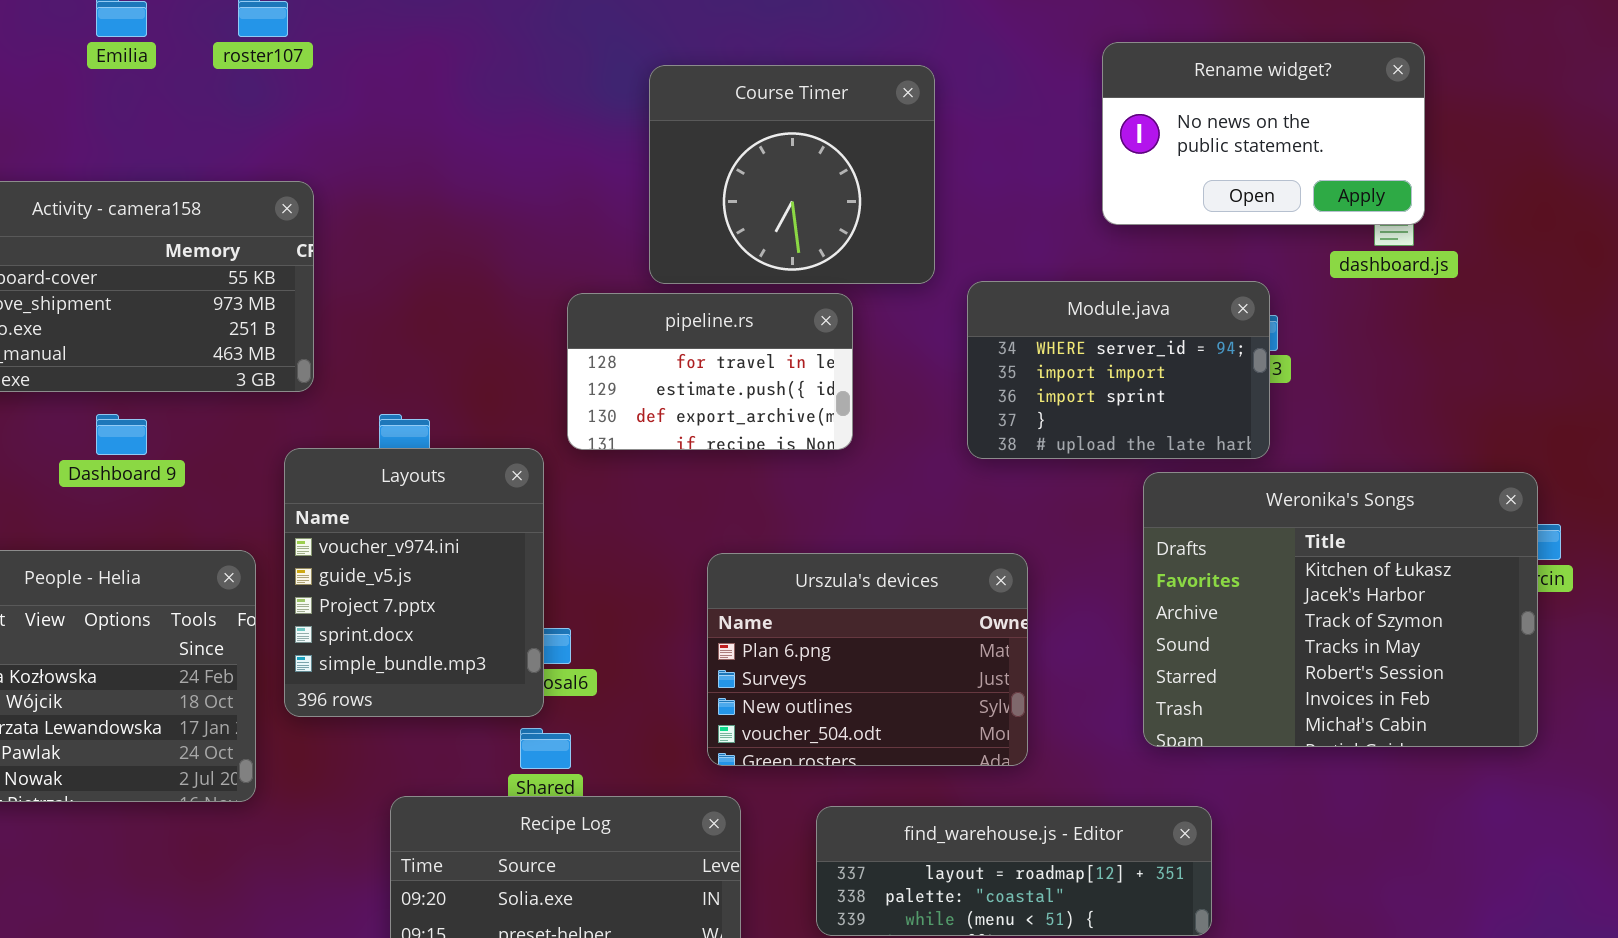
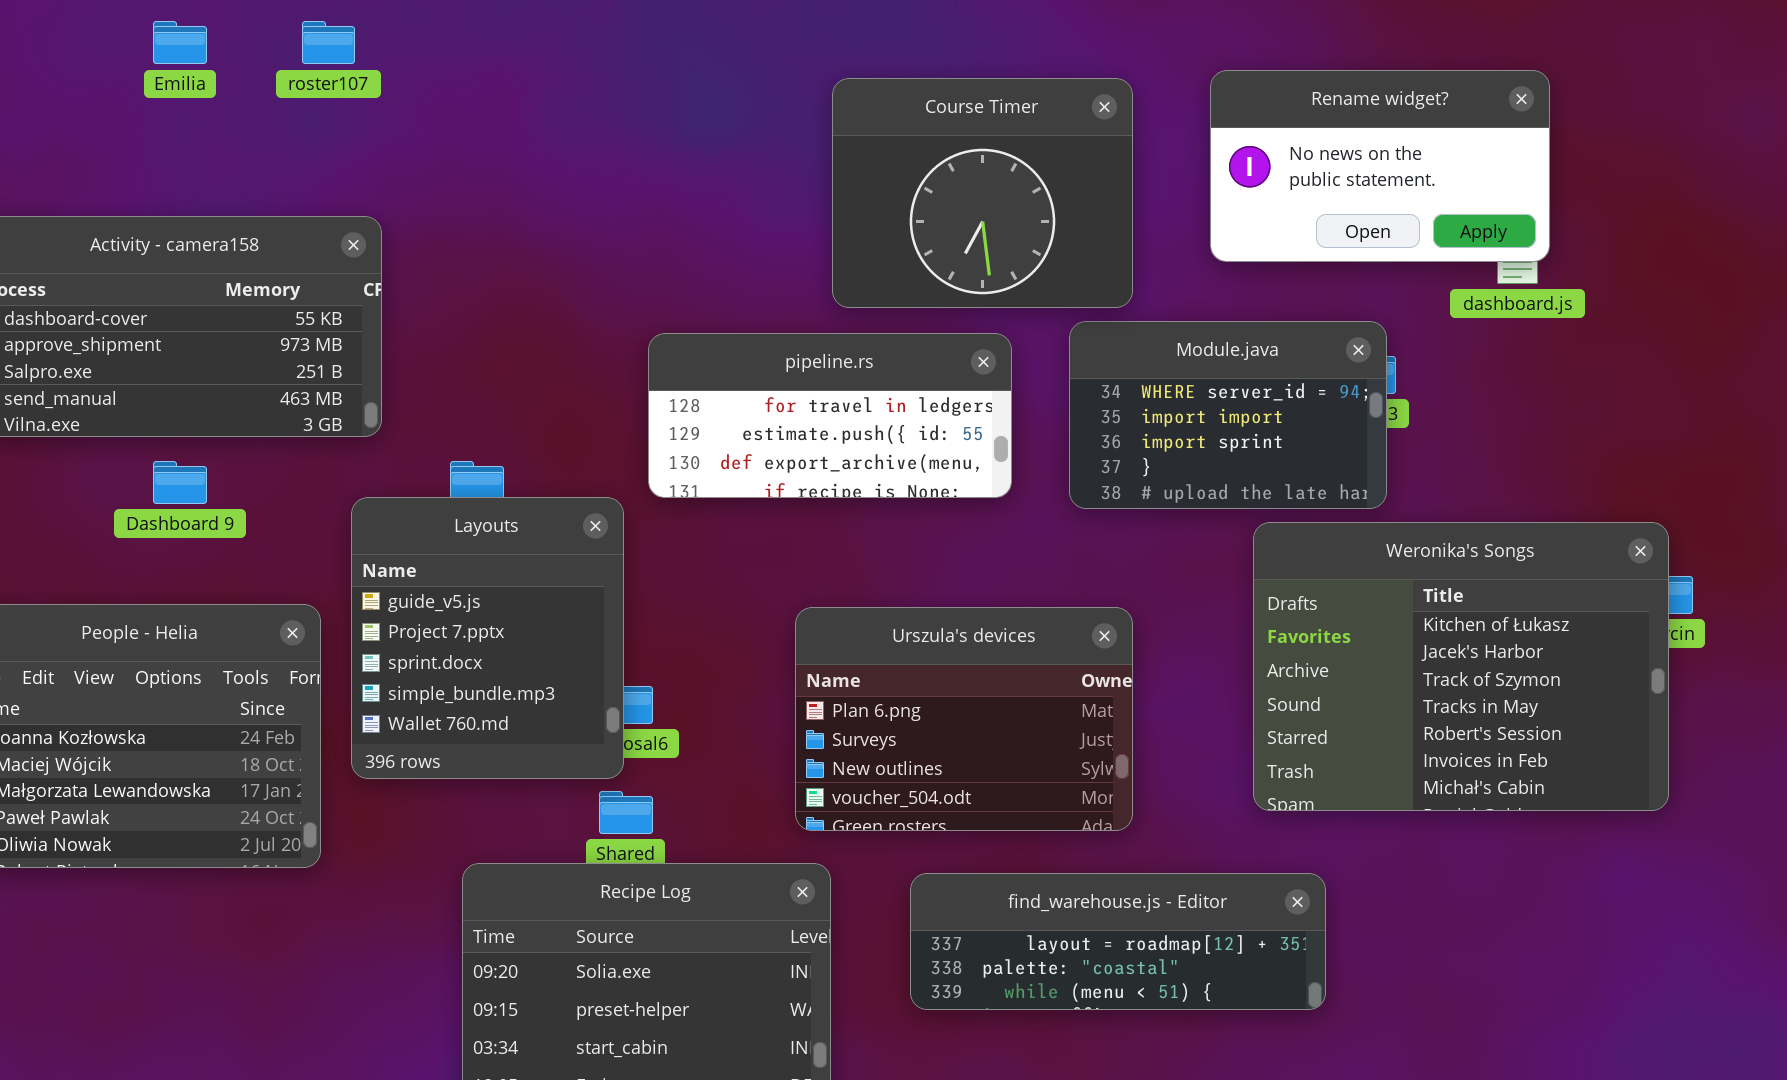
Course Timer: [649,65,935,284] -> [832,78,1133,308], moved
pipeline.rs: [567,293,853,450] -> [648,333,1012,498], resized
Layouts: [284,448,544,717] -> [351,497,624,779], scrolled down 1 row

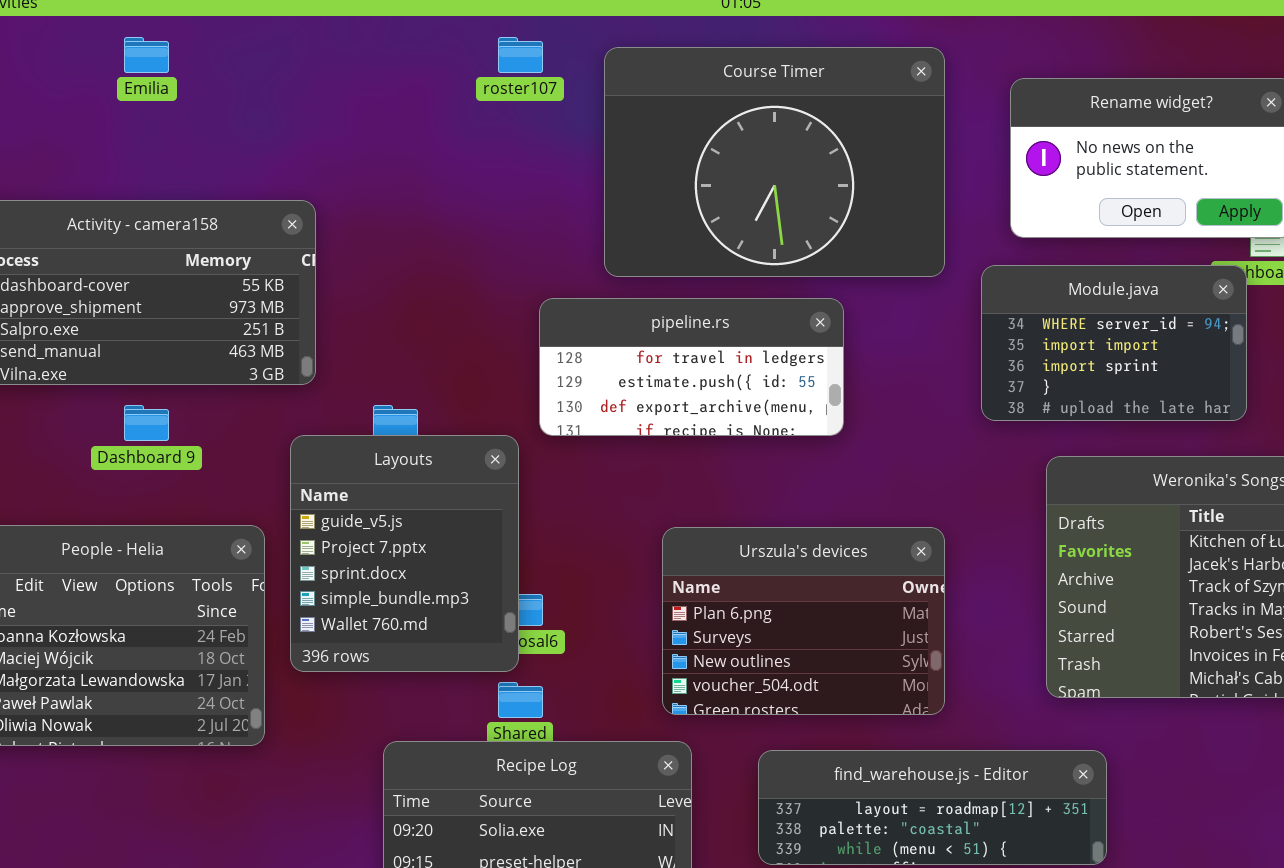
roster107: [302,21,355,64] -> [498,37,543,73], moved
Course Timer: [832,78,1133,308] -> [604,47,945,277], resized
Module.java: [1069,321,1387,509] -> [981,265,1247,421], moved

